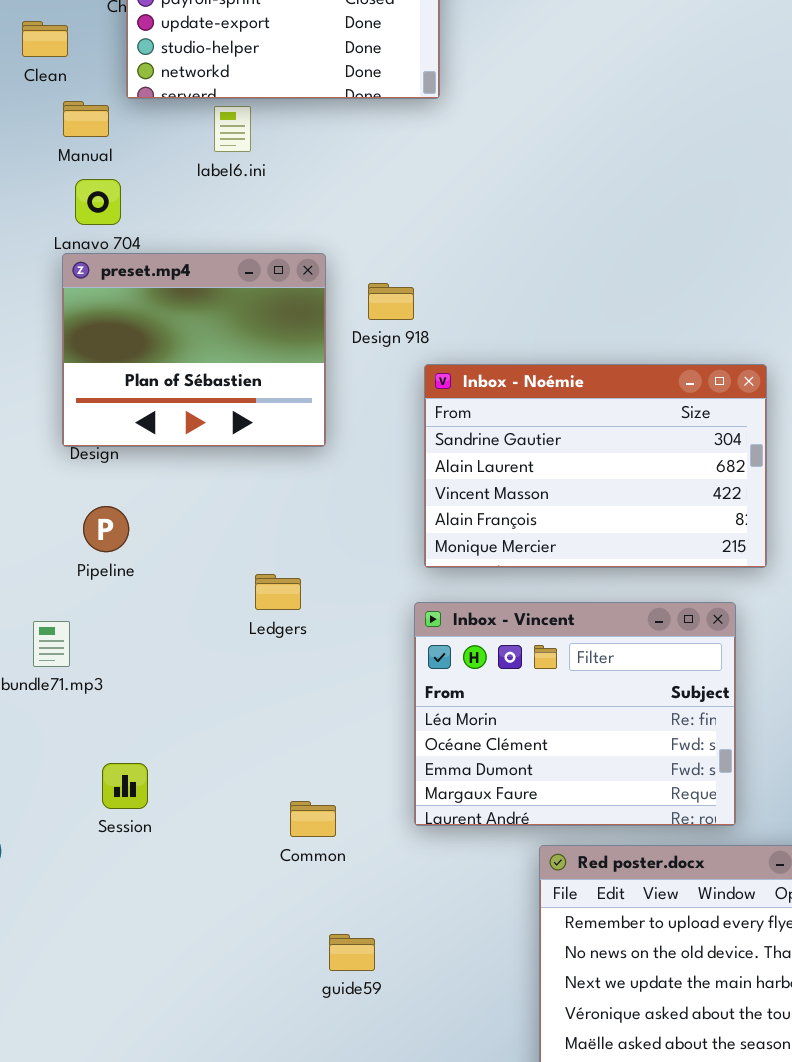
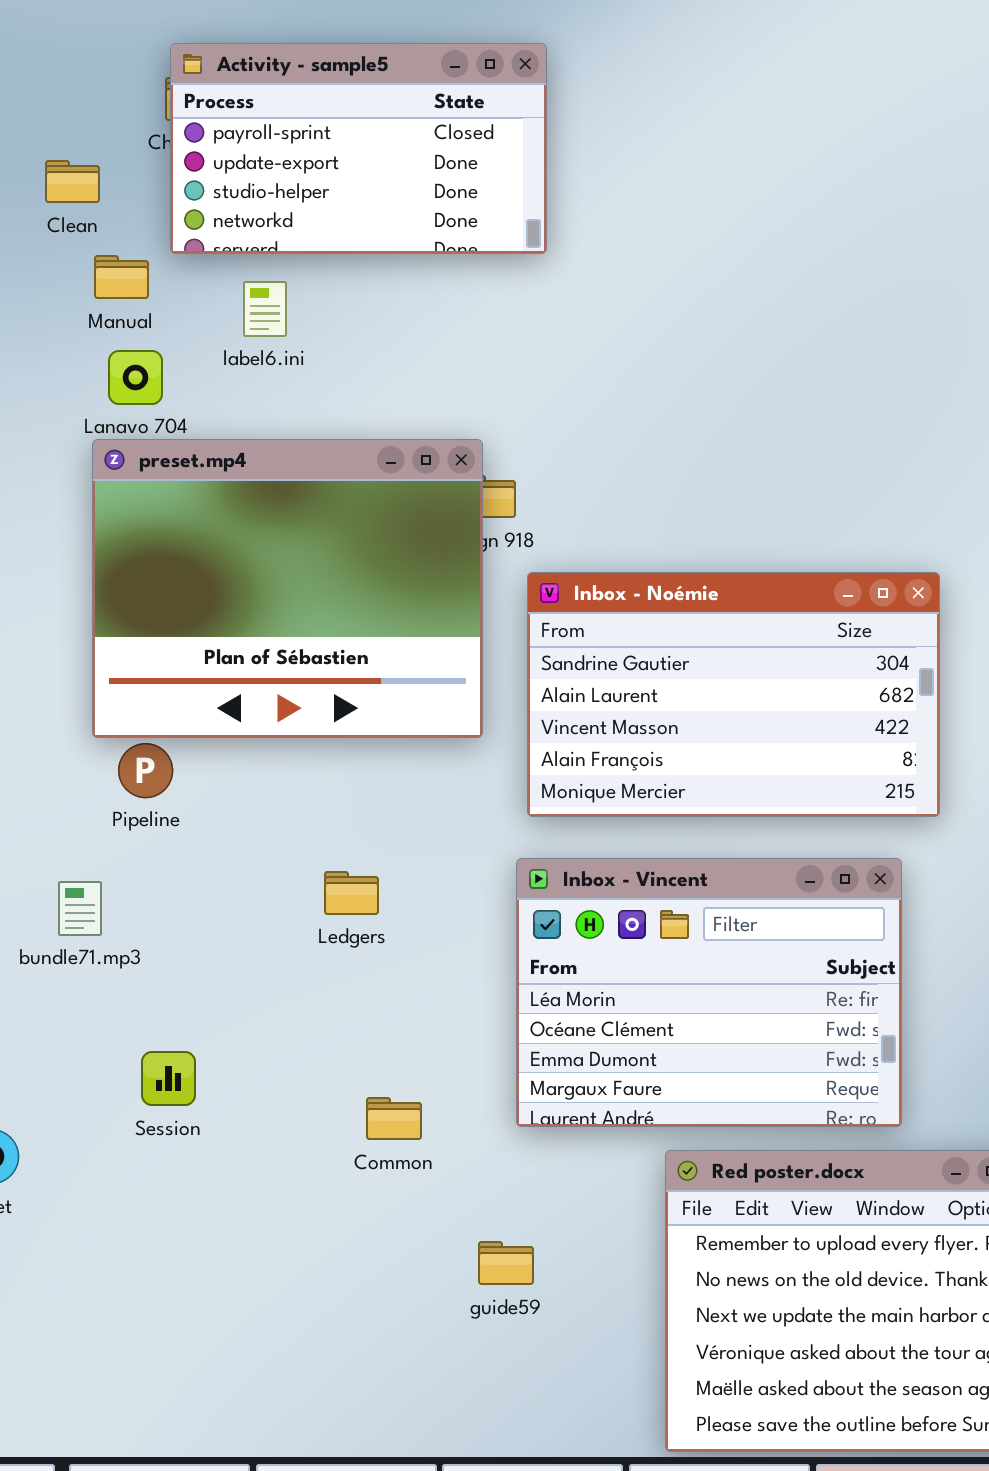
label6.ini: [214,106,251,152] -> [243,281,287,337], moved
preset.mp4: [62,253,326,447] -> [92,439,483,738], resized
Ledgers: [255,574,301,610] -> [324,871,379,915], moved
guide59: [329,934,375,971] -> [478,1241,534,1285], moved

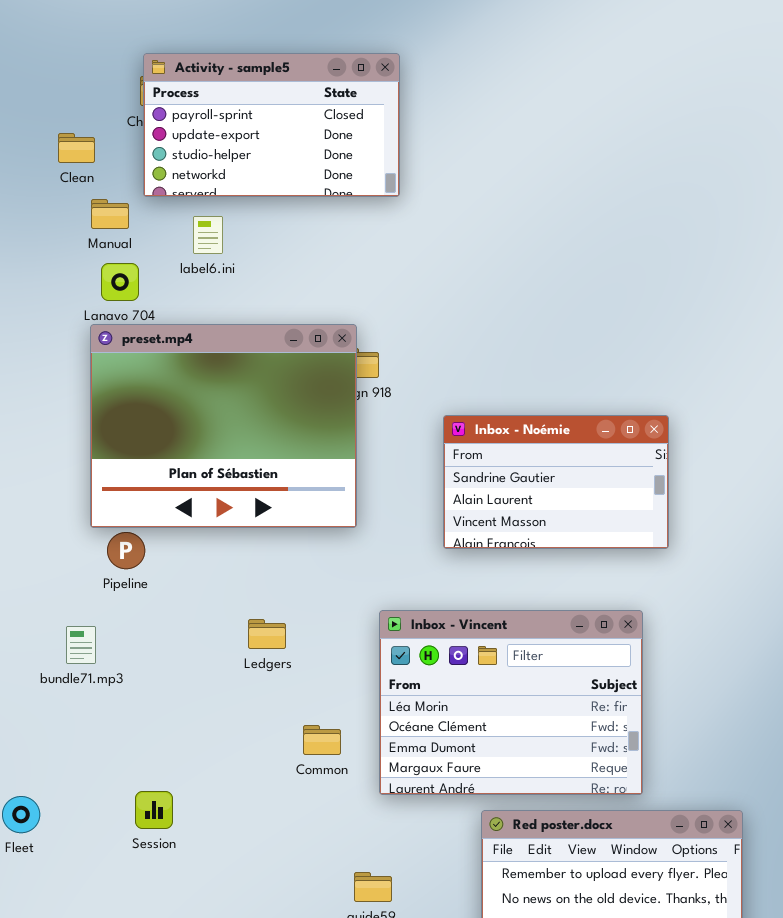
Inbox - Noémie: [527,572,940,817] -> [443,415,669,549], resized
Session: [141,1051,196,1106] -> [135,791,173,829], moved
Common: [366,1097,422,1140] -> [303,725,341,755], moved

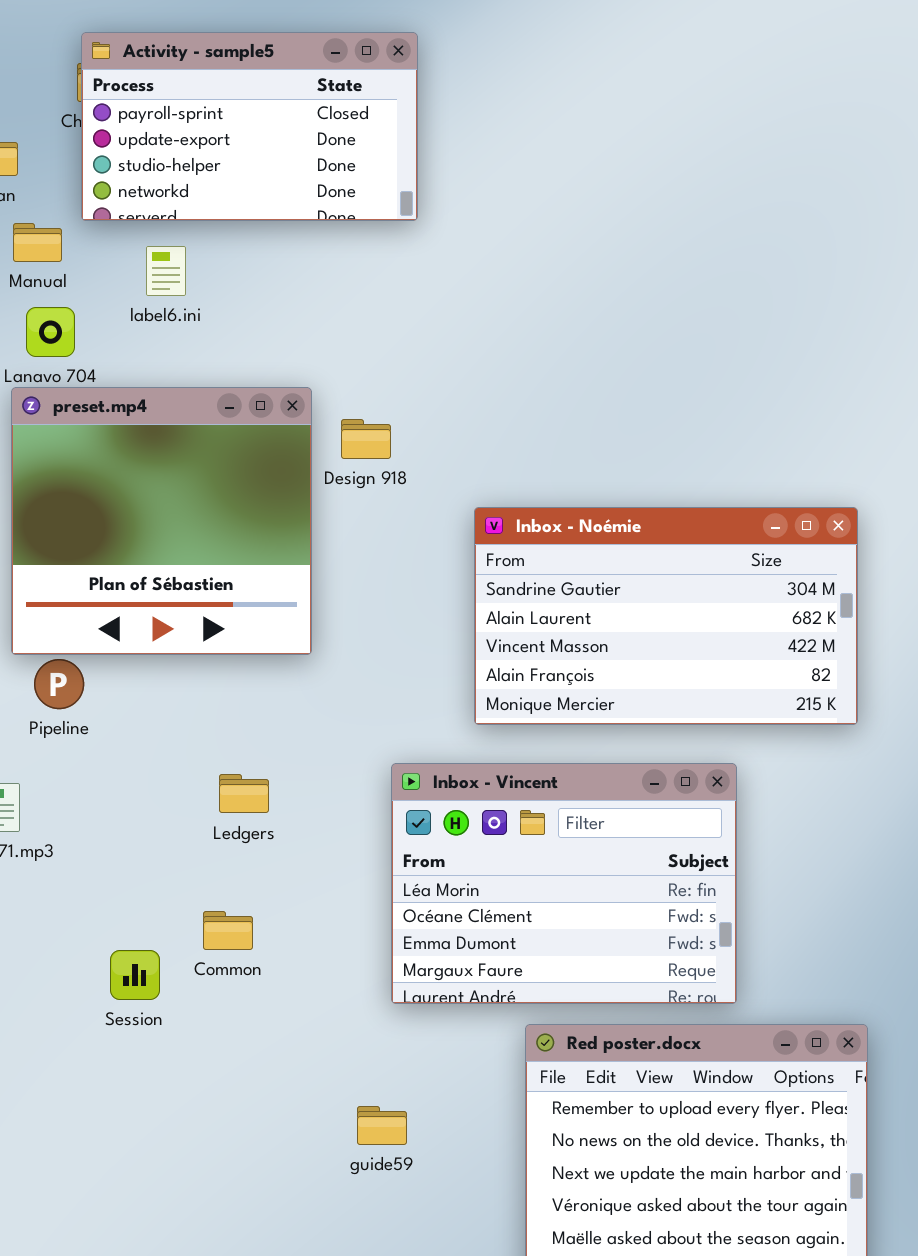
preset.mp4: [90,324,357,528] -> [11,387,312,655], resized
Inbox - Noémie: [443,415,669,549] -> [474,507,858,725], resized
Common: [303,725,341,755] -> [203,911,253,950], moved
Session: [135,791,173,829] -> [110,950,160,1000], moved

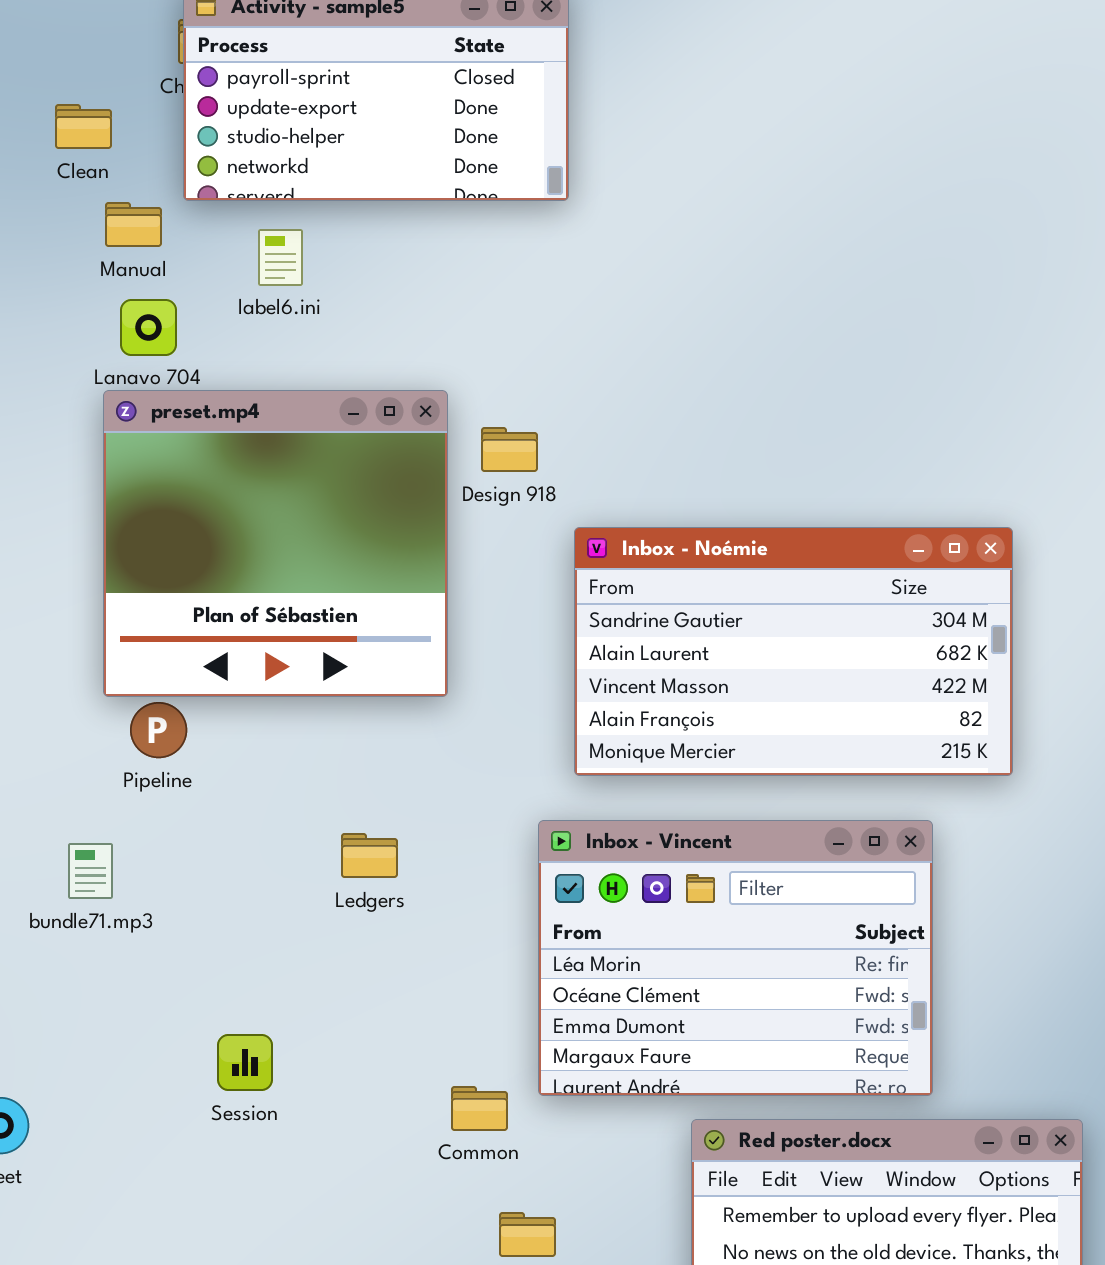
Inbox - Noémie: [474,507,858,725] -> [574,527,1013,776], moved
Common: [203,911,253,950] -> [451,1086,508,1131], moved

